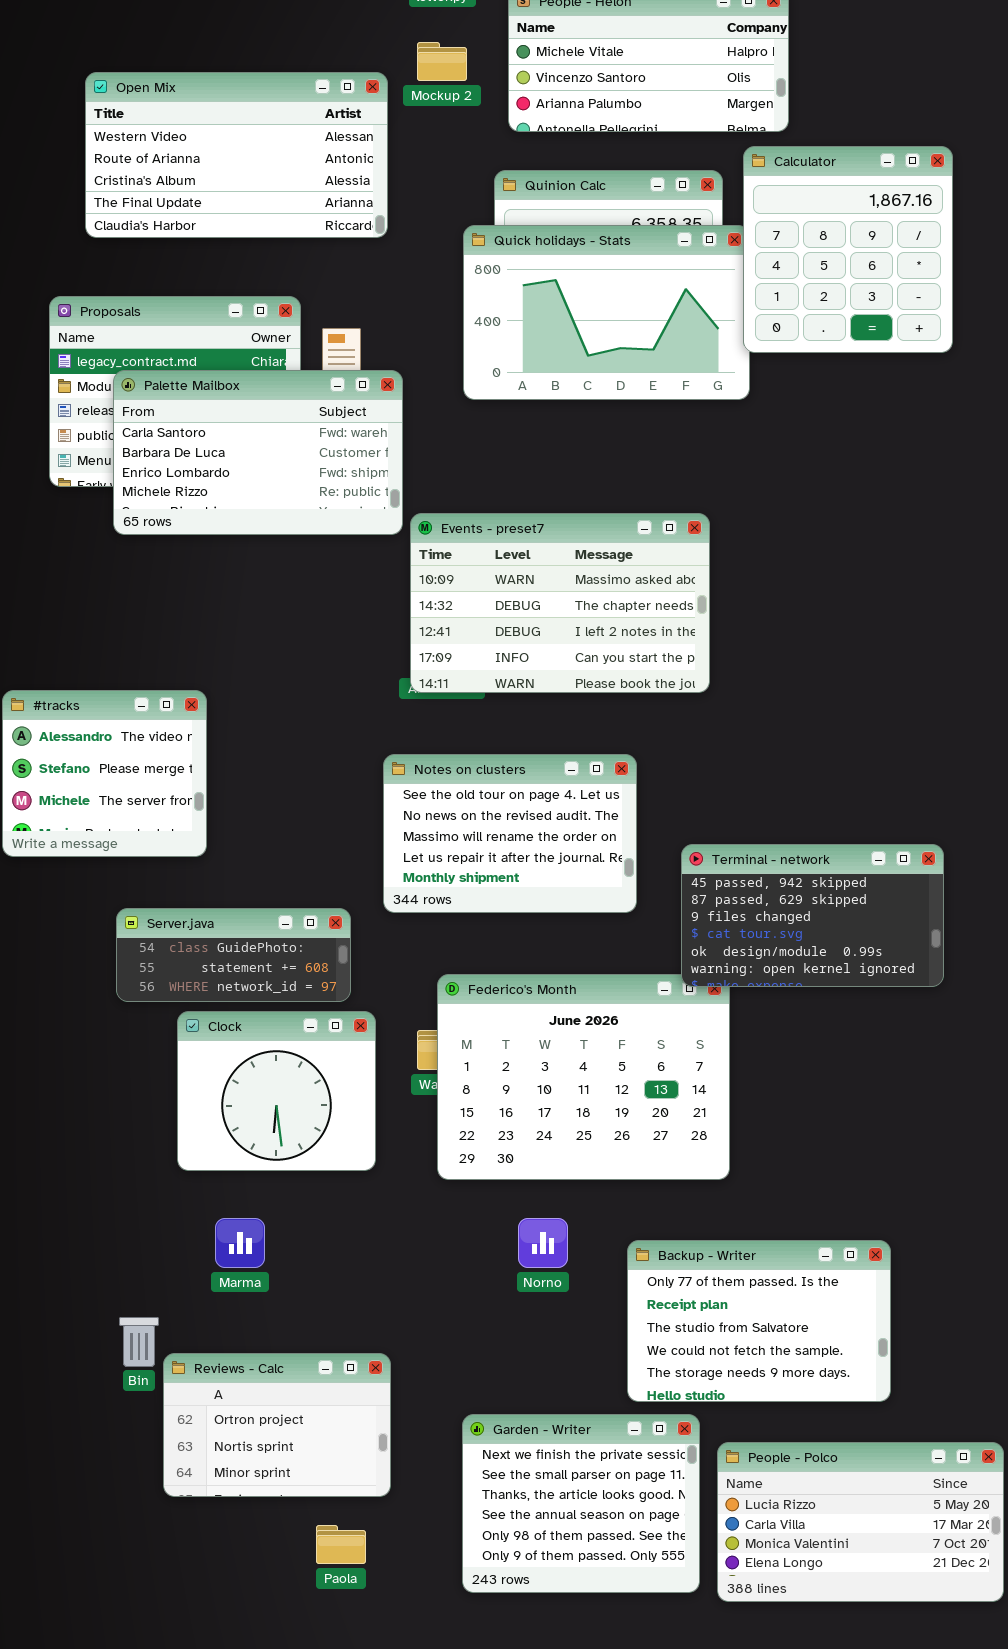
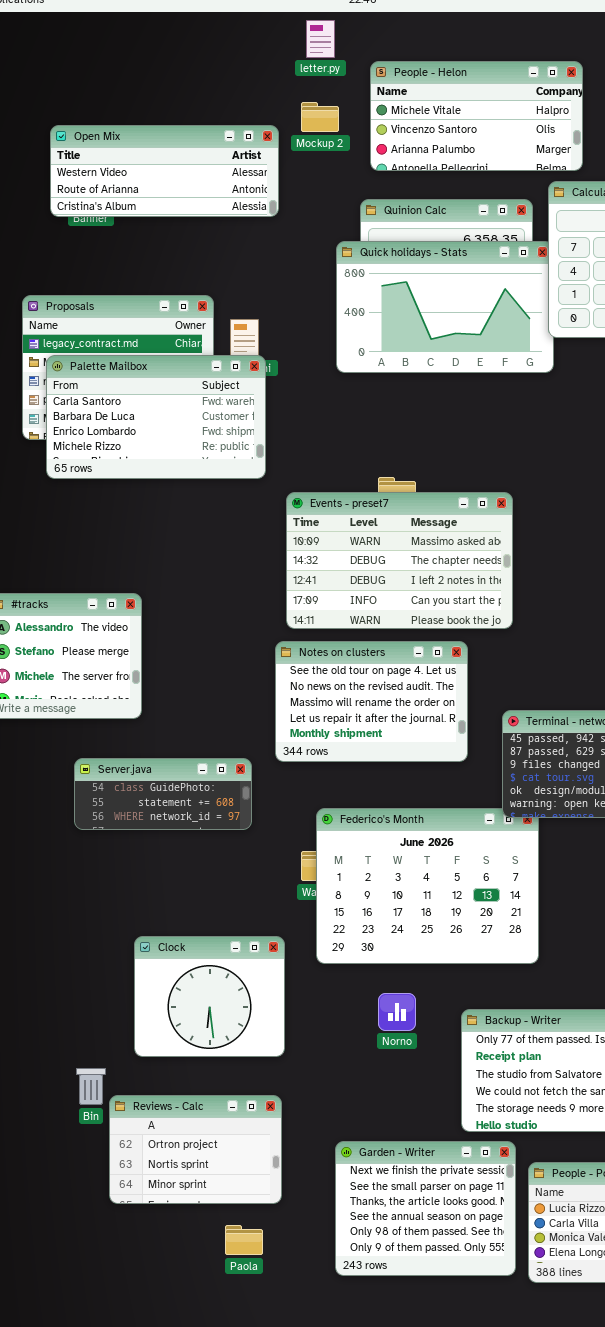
Open Mix: [85,72,388,238] -> [50,125,279,217], resized
Palette Mailbox: [113,370,403,535] -> [46,355,266,479], moved
Events - preset7: [410,513,710,693] -> [286,492,513,629], moved
Clock: [177,1011,376,1171] -> [134,936,285,1057], moved

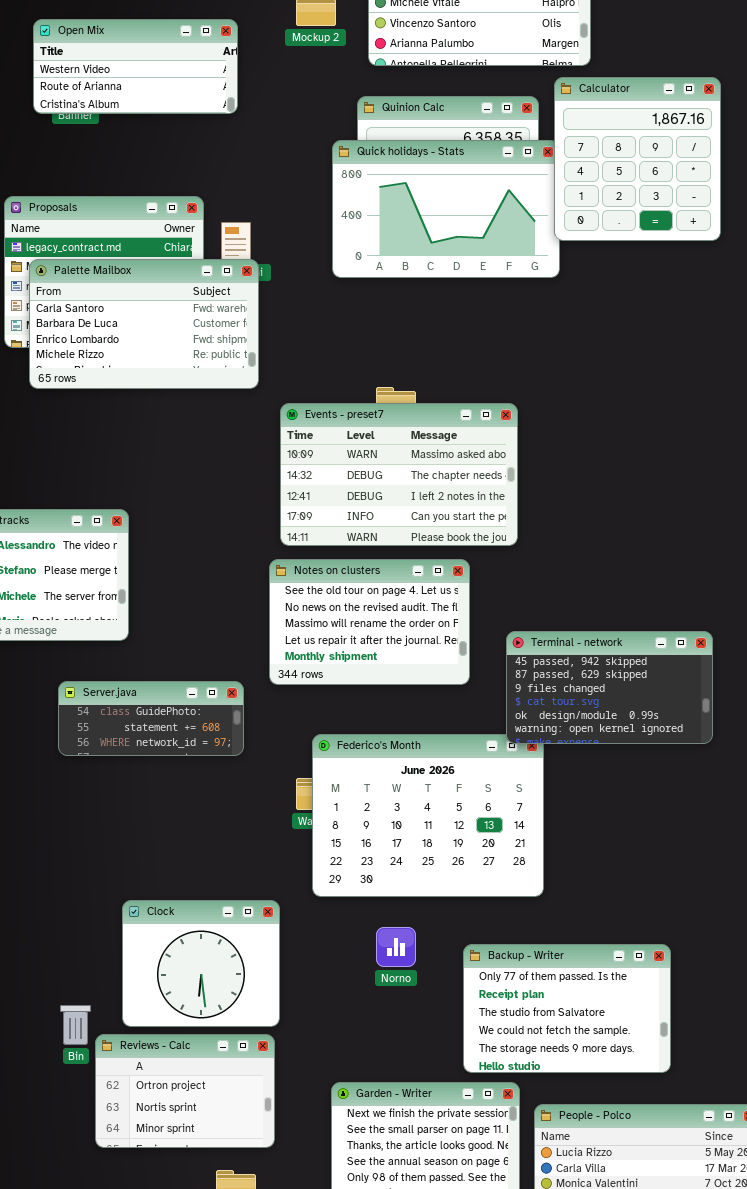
Open Mix: [50,125,279,217] -> [33,19,238,114], resized
Clock: [134,936,285,1057] -> [122,900,280,1027], moved

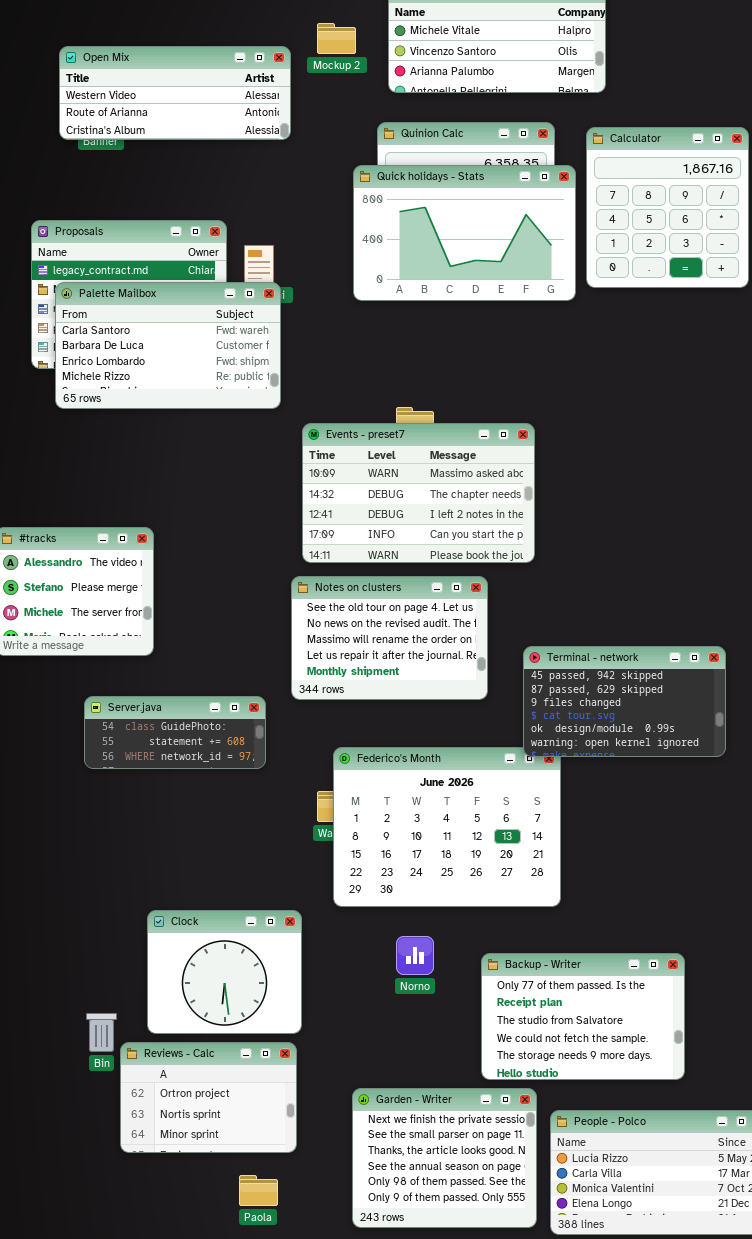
Open Mix: [33,19,238,114] -> [59,46,291,140], resized
Calculator: [554,77,721,241] -> [586,127,749,288], moved

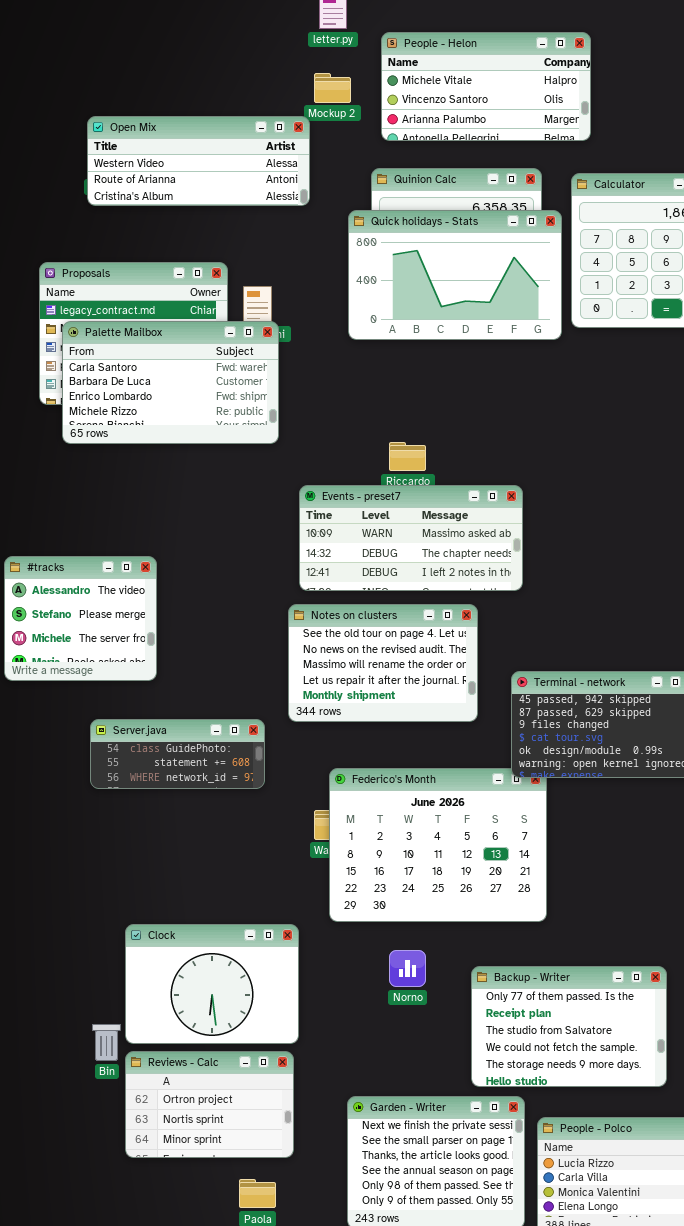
Open Mix: [59,46,291,140] -> [87,116,310,206], moved
Events - preset7: [302,423,535,563] -> [299,485,523,591], resized
Clock: [147,910,302,1034] -> [125,924,299,1044], resized

